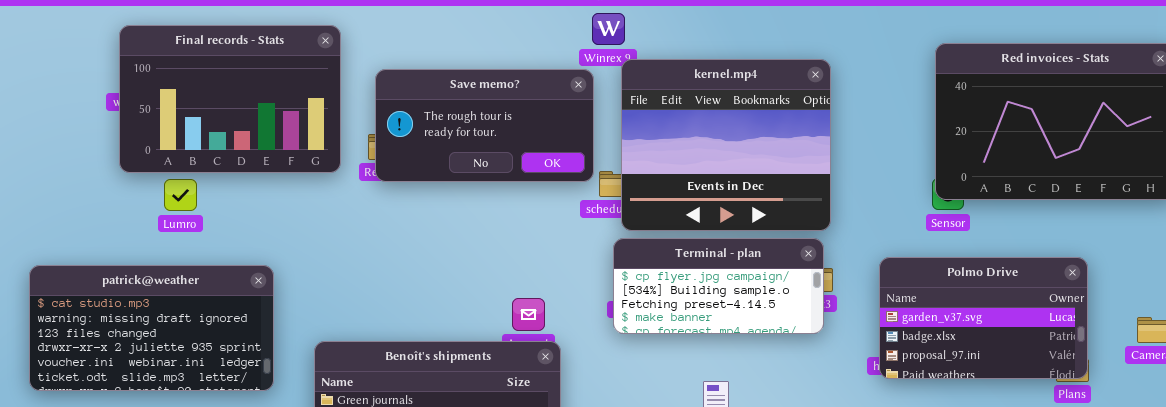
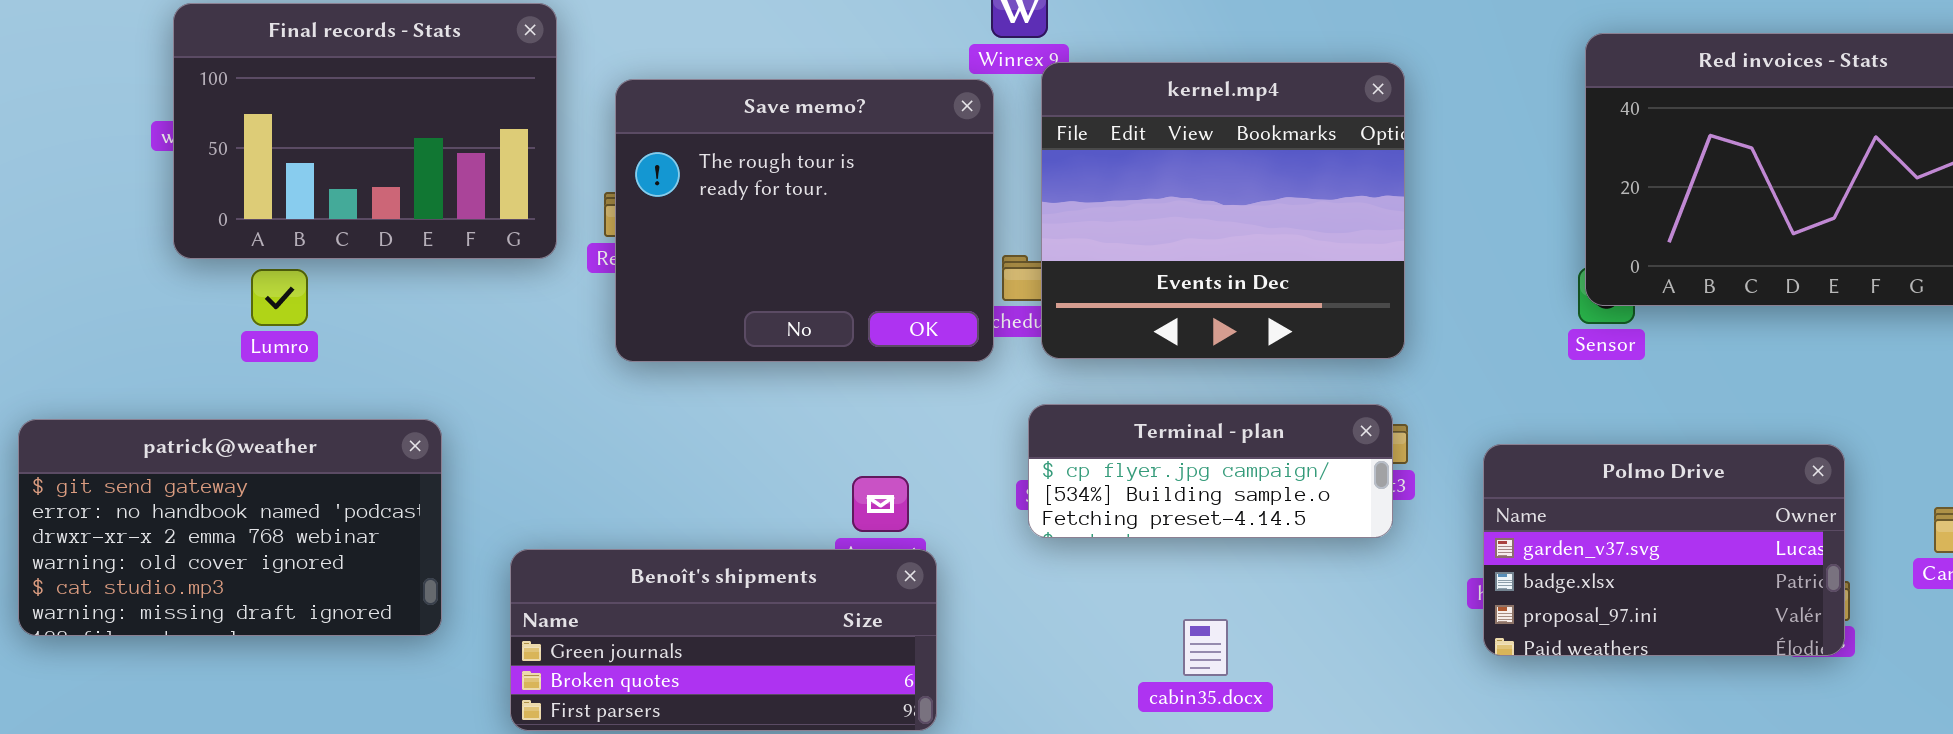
Save memo?: [375,69,594,182] -> [615,79,994,362], resized
Terminal - plan: [613,238,824,334] -> [1028,404,1393,538], resized
Polmo Drive: [879,257,1088,379] -> [1483,444,1845,656], moved
patrick@weather: [29,265,274,391] -> [18,419,442,636], scrolled up 4 rows

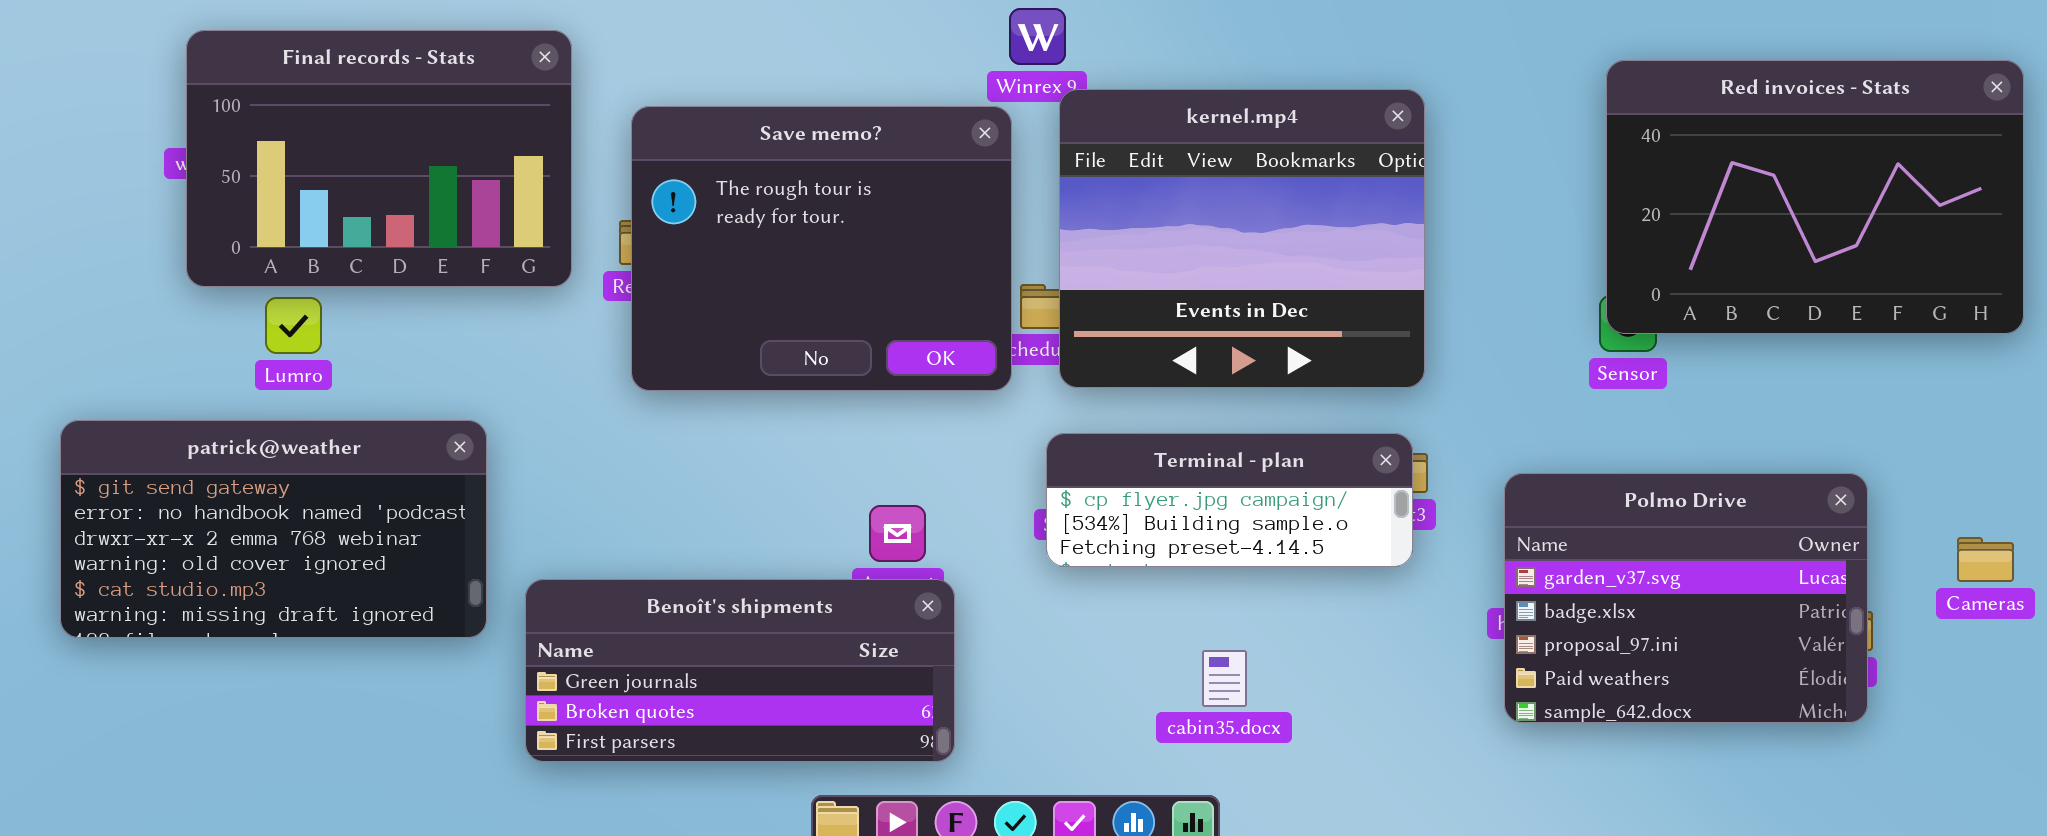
patrick@weather: [18,419,442,636] -> [60,420,487,638], moved
Polmo Drive: [1483,444,1845,656] -> [1504,473,1868,723], resized

